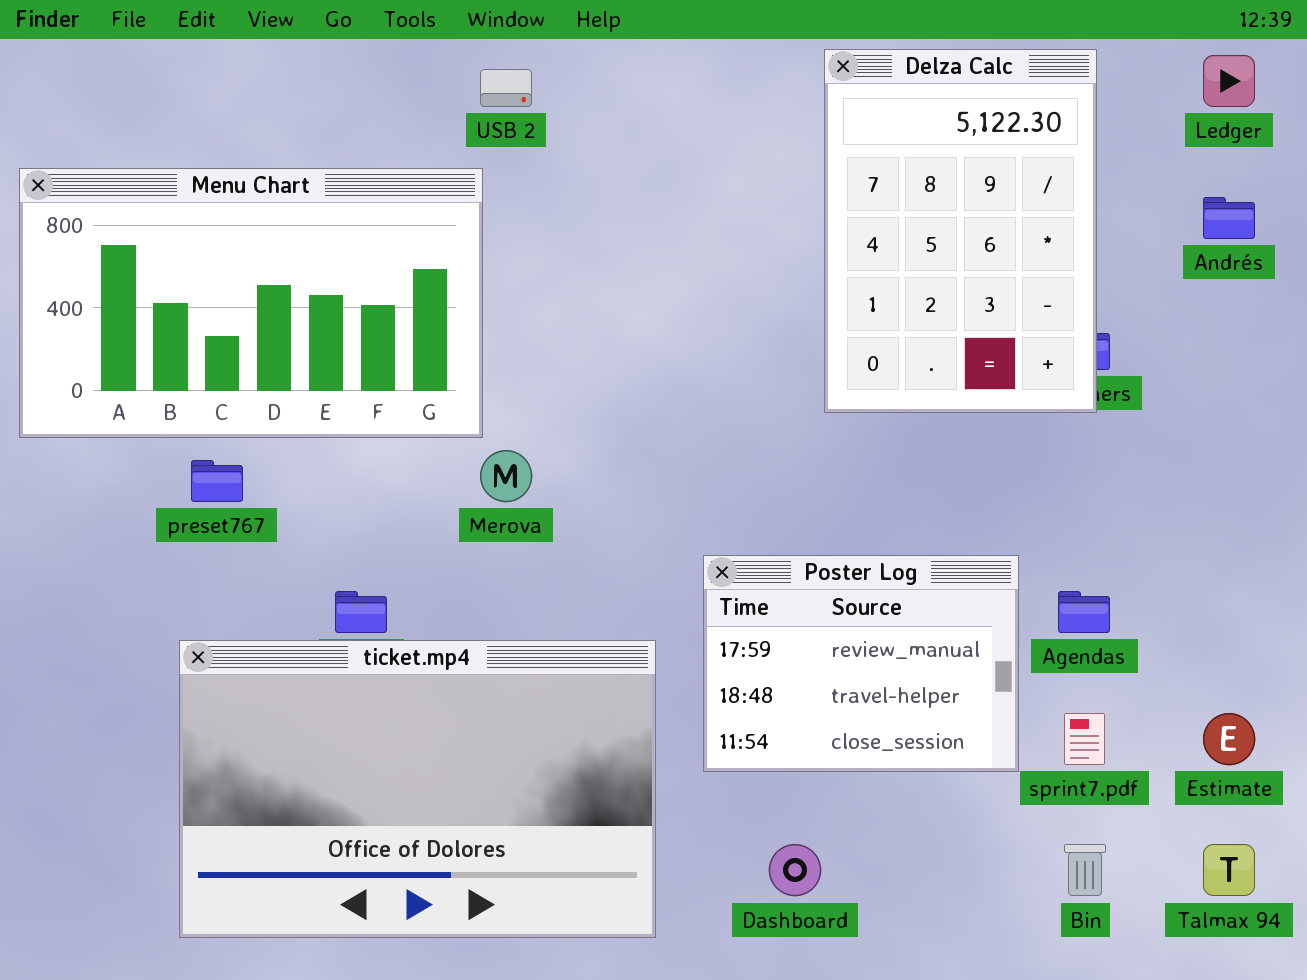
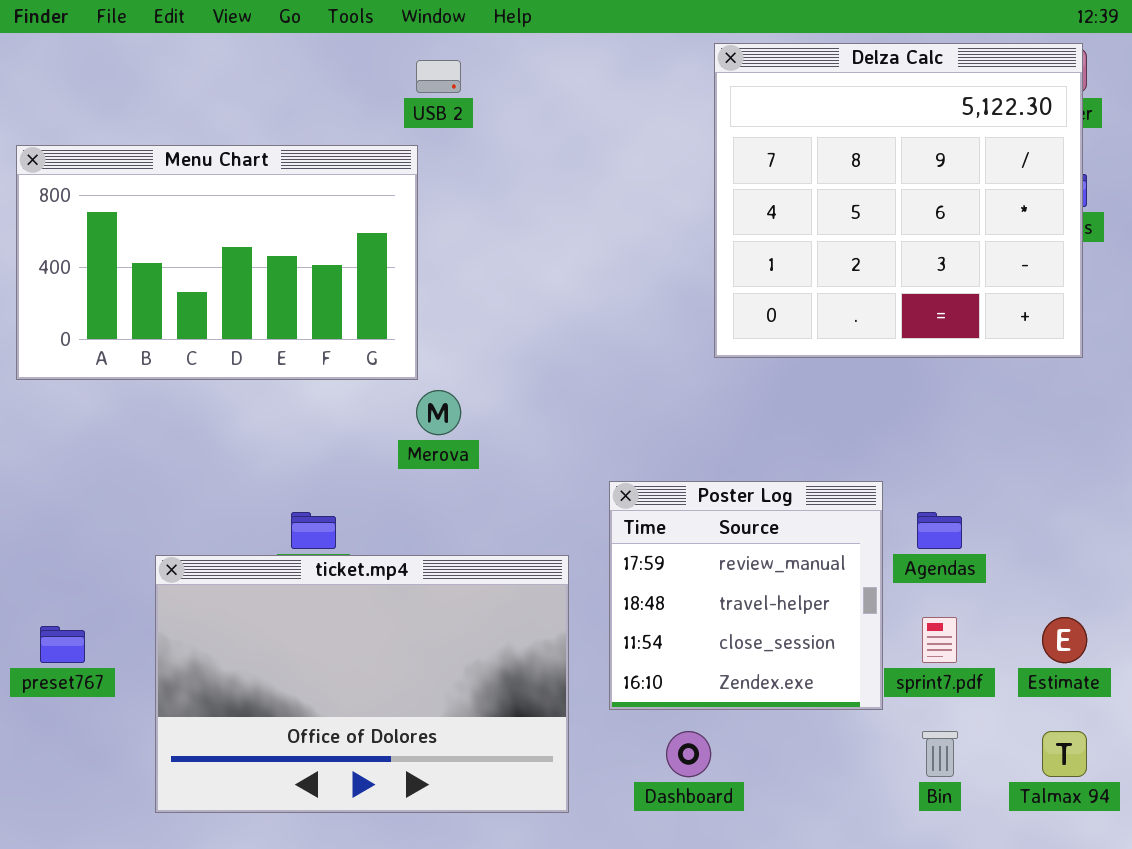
Delza Calc: [824,49,1097,413] -> [714,43,1083,358], resized
preset767: [191,460,243,502] -> [40,626,85,663], moved
Poster Log: [703,555,1019,772] -> [609,481,883,710], resized

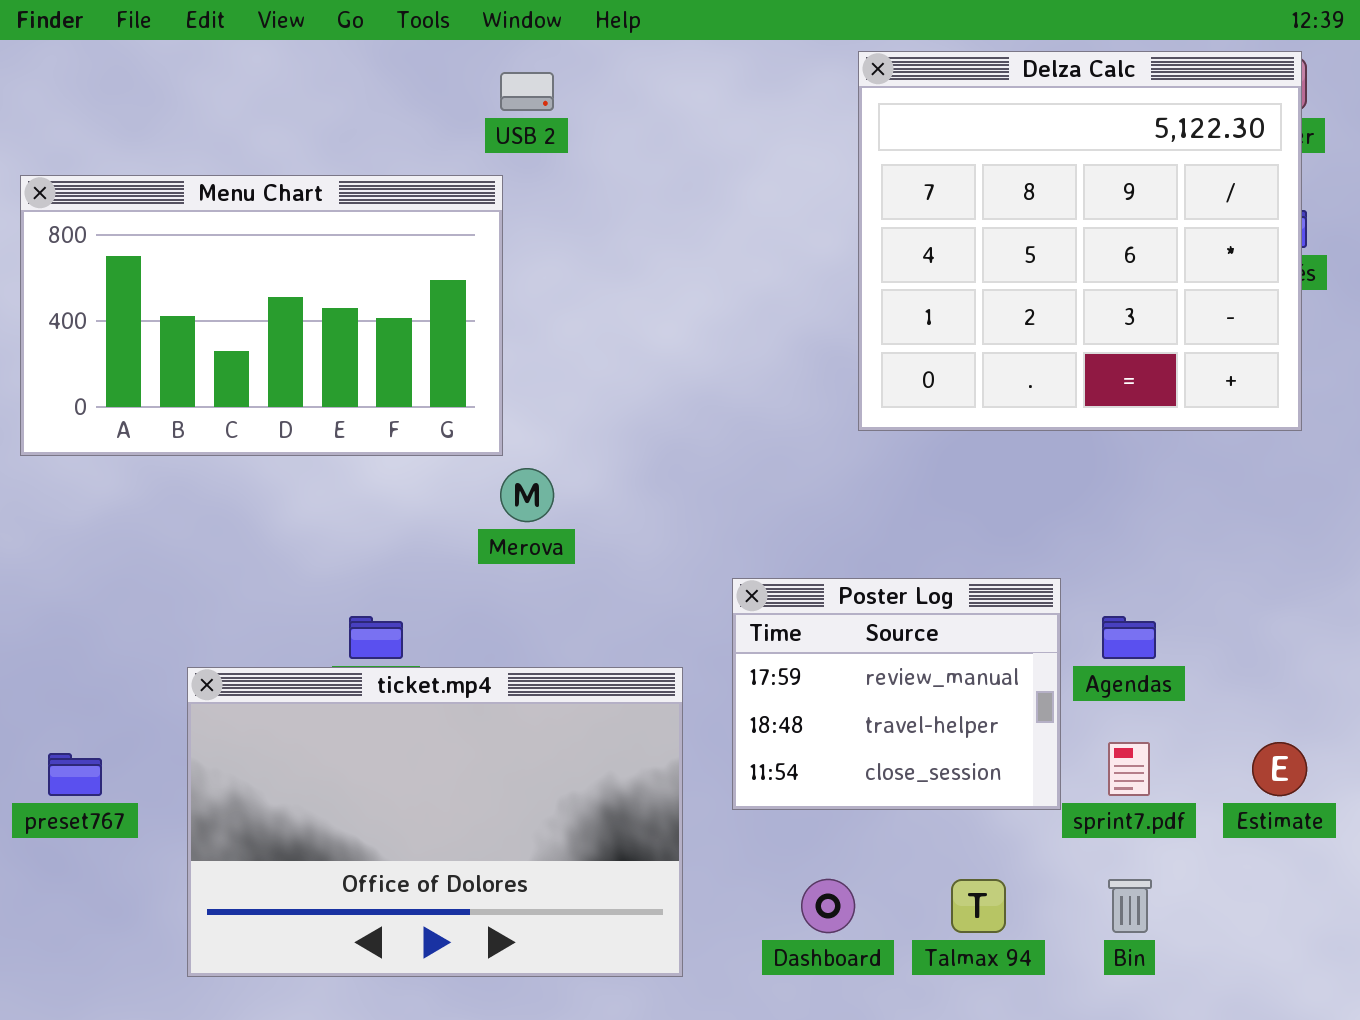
Poster Log: [609,481,883,710] -> [732,578,1061,810], resized
Talmax 94: [1042,731,1087,777] -> [951,879,1006,933], moved

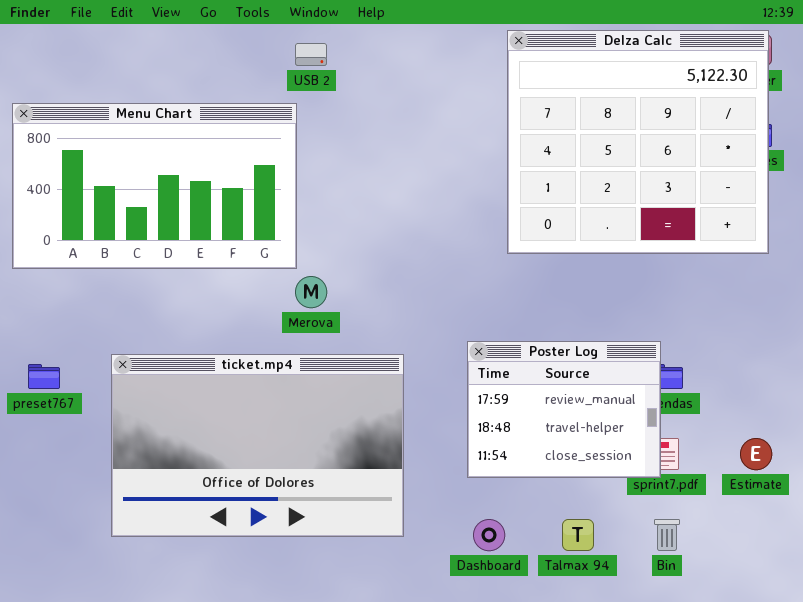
Poster Log: [732,578,1061,810] -> [467,341,661,478], moved
ticket.mp4: [187,667,683,977] -> [111,354,404,537], moved
preset767: [48,753,102,796] -> [28,364,60,389], moved

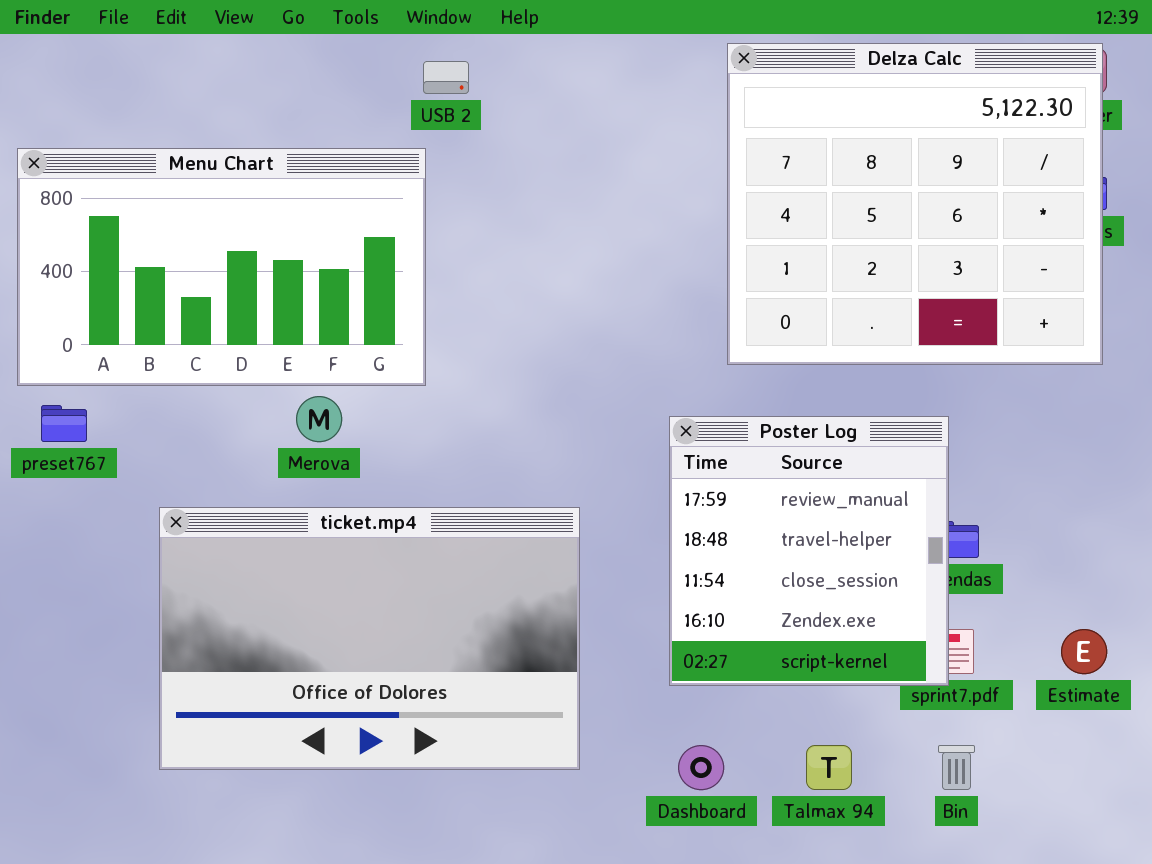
Merova: [295,276,327,308] -> [296,396,342,442], moved
Poster Log: [467,341,661,478] -> [669,416,949,686], resized
preset767: [28,364,60,389] -> [41,405,87,442], moved

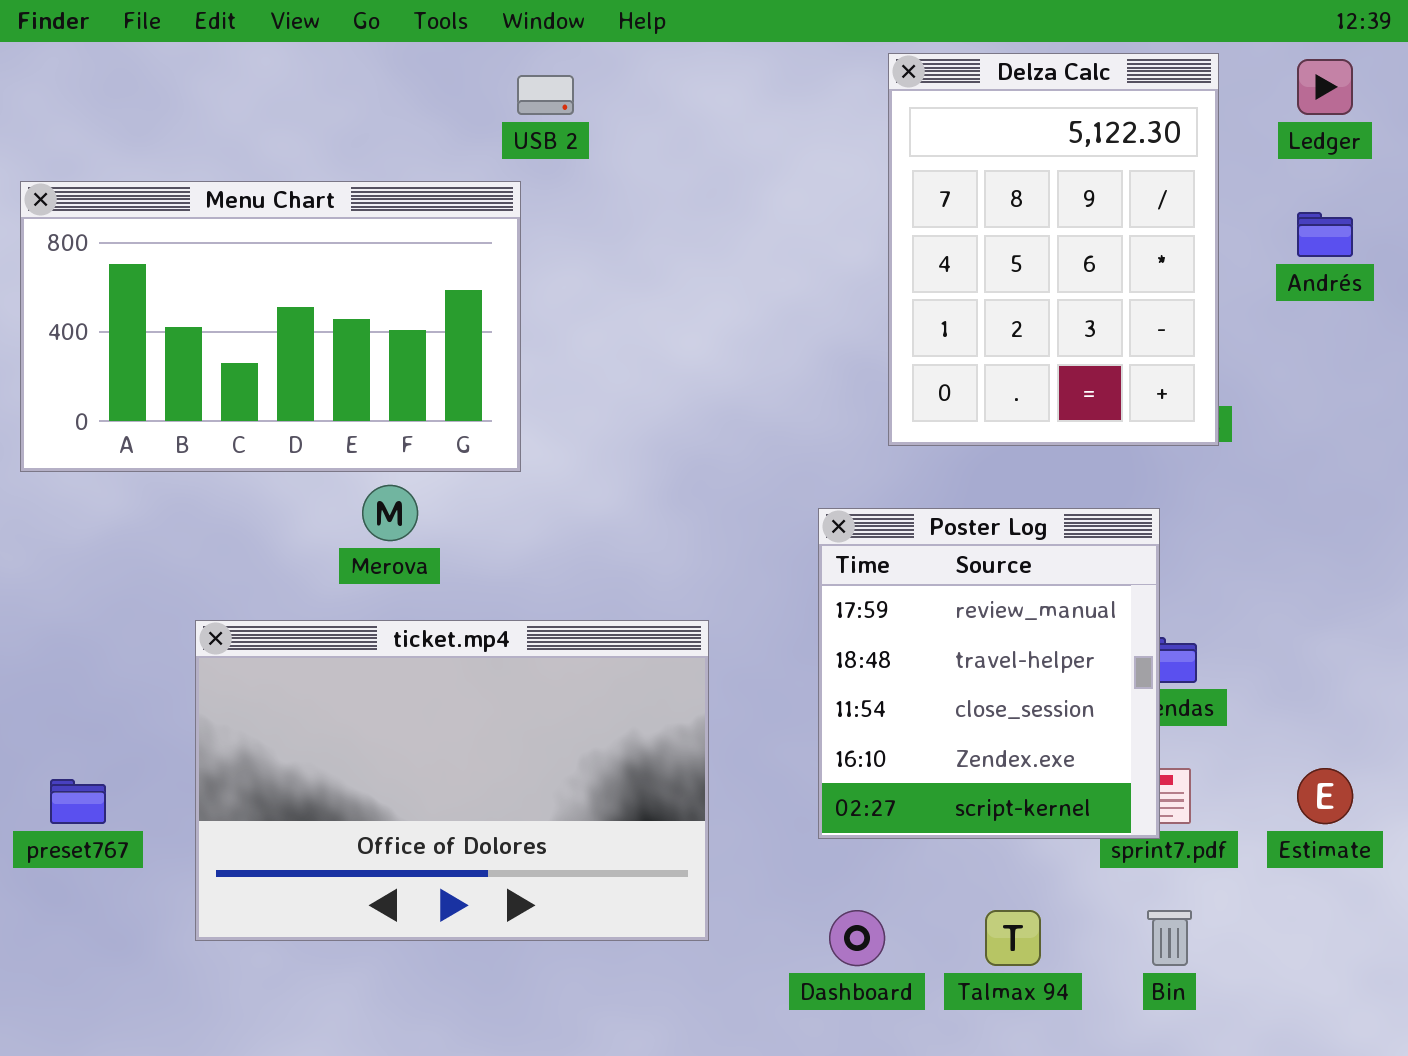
Delza Calc: [727,43,1103,365] -> [888,53,1219,446], resized
preset767: [41,405,87,442] -> [50,779,106,824], moved

